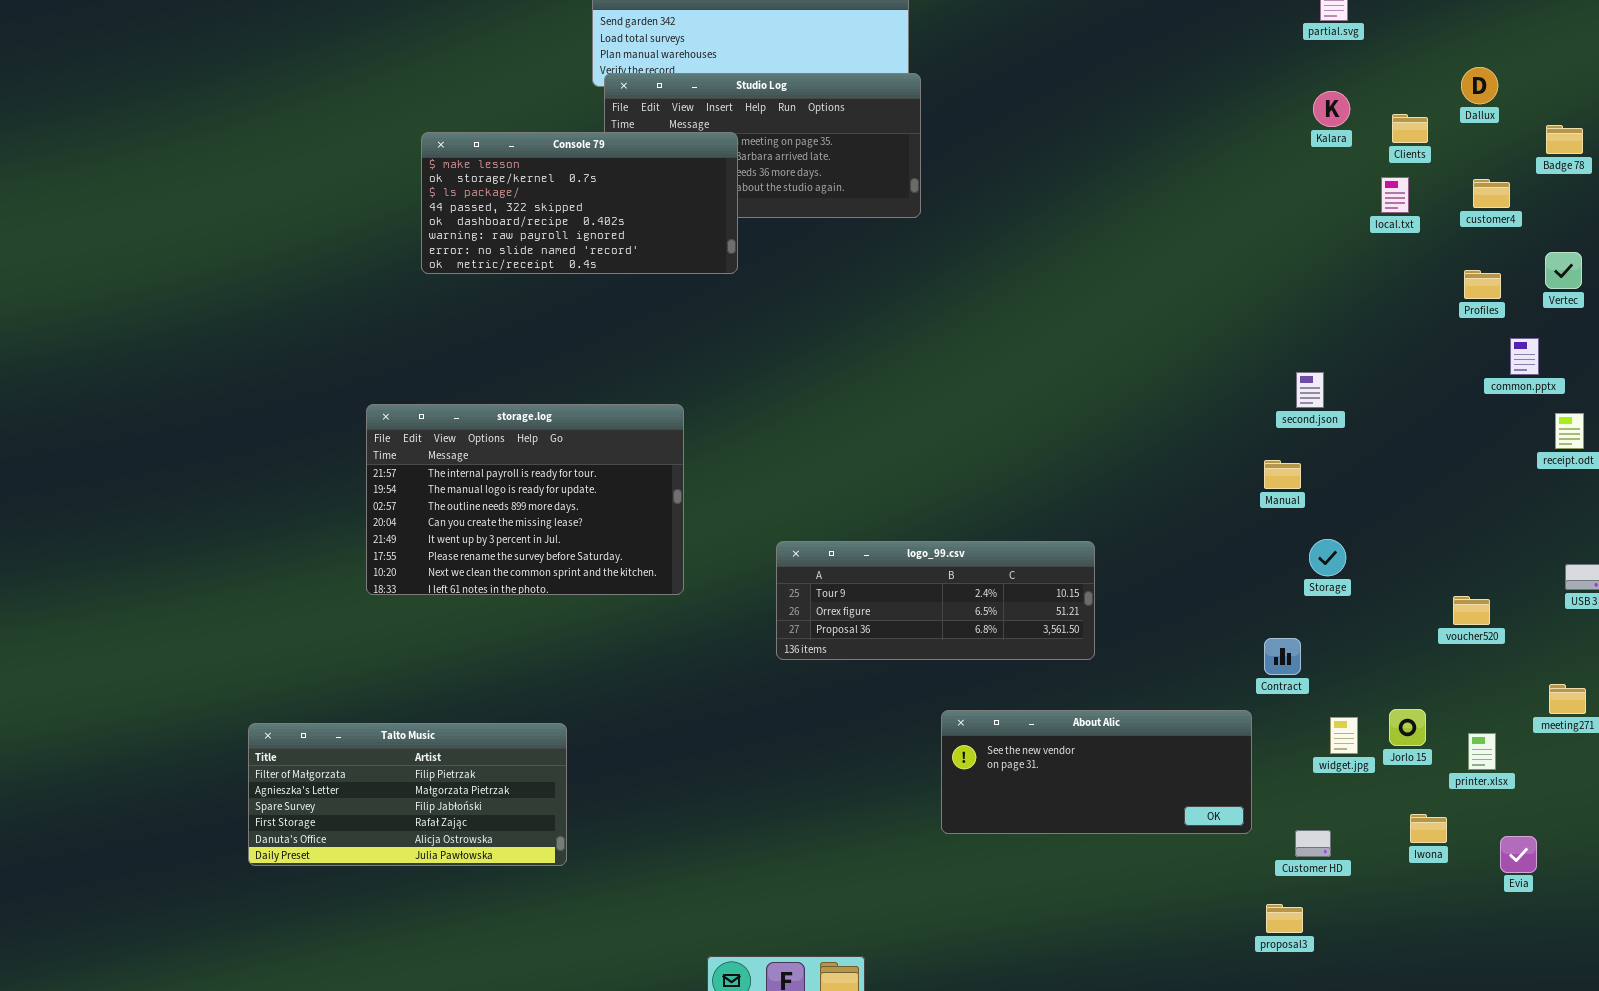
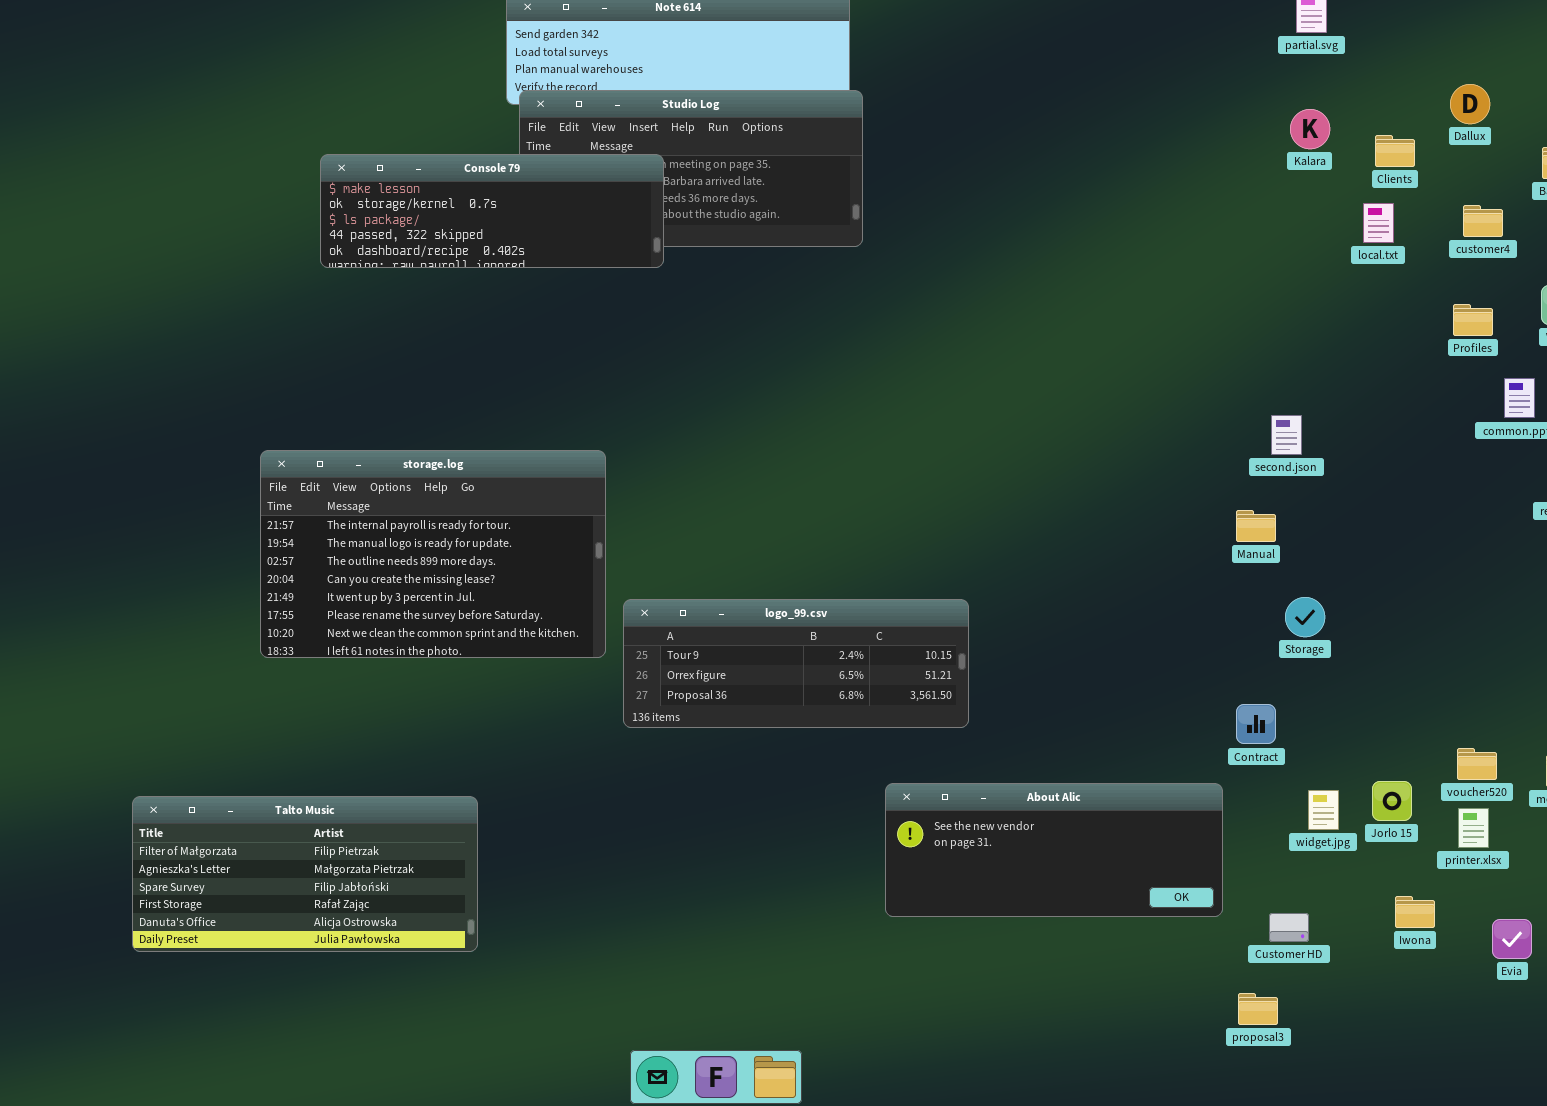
Console 79: [421,132,738,274] -> [320,154,664,268], resized
logo_99.csv: [776,541,1095,660] -> [623,599,969,728], moved
voucher520: [1453,596,1490,625] -> [1457,748,1497,780], moved

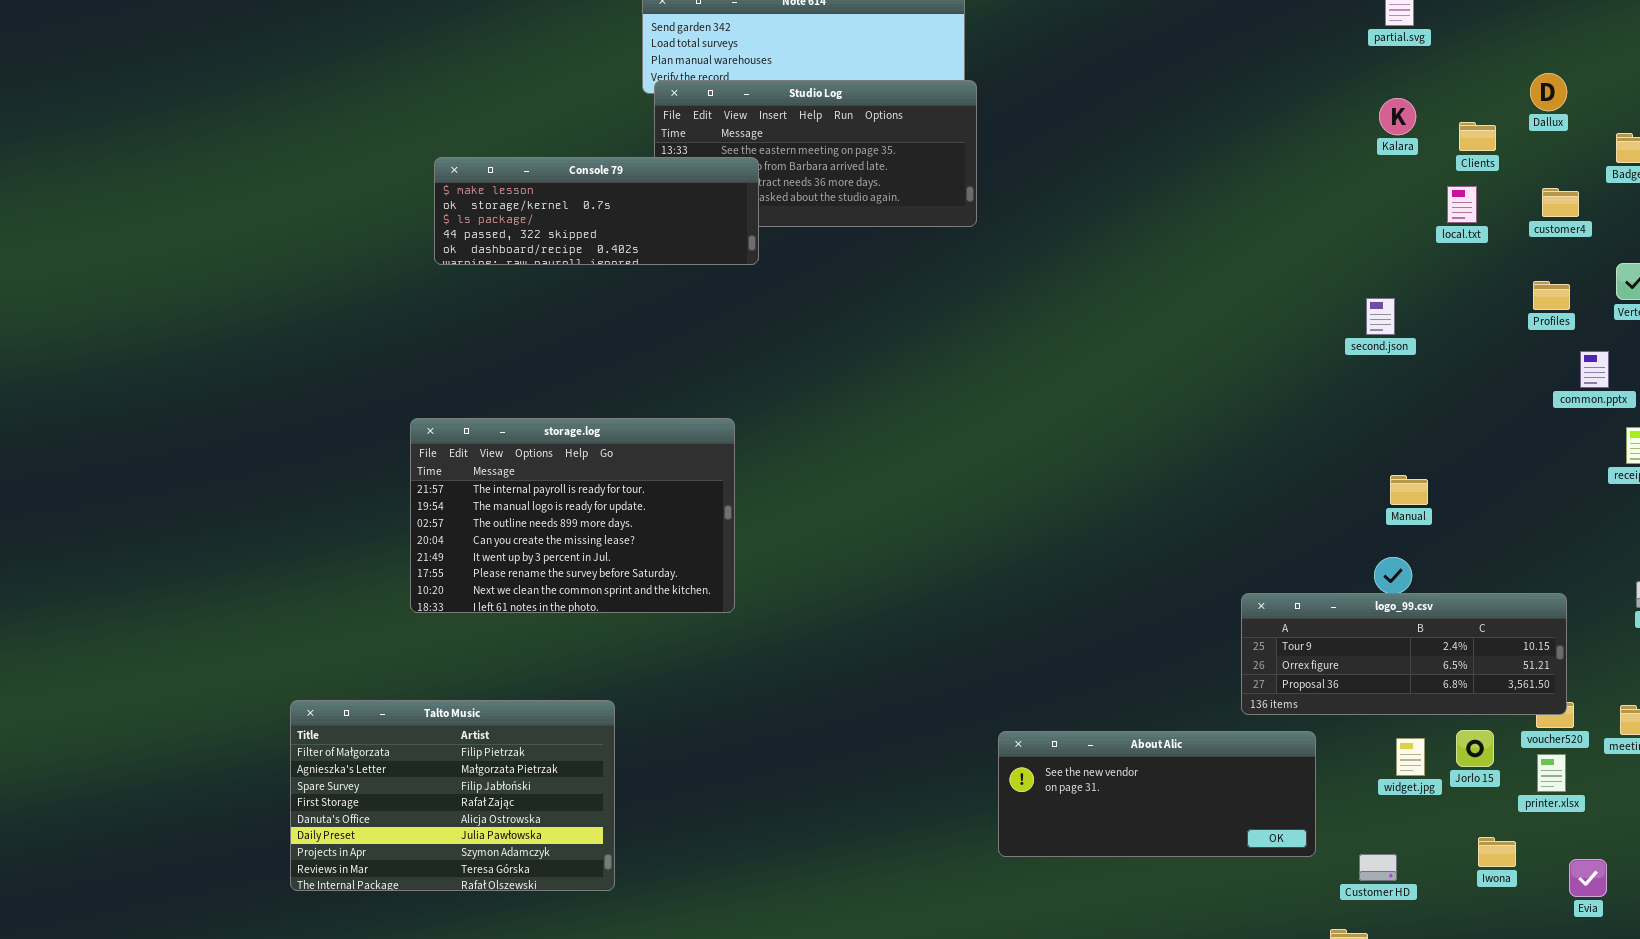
Console 79: [320,154,664,268] -> [434,157,759,265], moved
second.json: [1271,415,1302,455] -> [1366,298,1395,335], moved
Manual: [1236,510,1276,542] -> [1390,475,1428,505], moved
logo_99.csv: [623,599,969,728] -> [1241,593,1567,715], moved
Talto Music: [132,796,478,952] -> [290,700,615,891], resized

